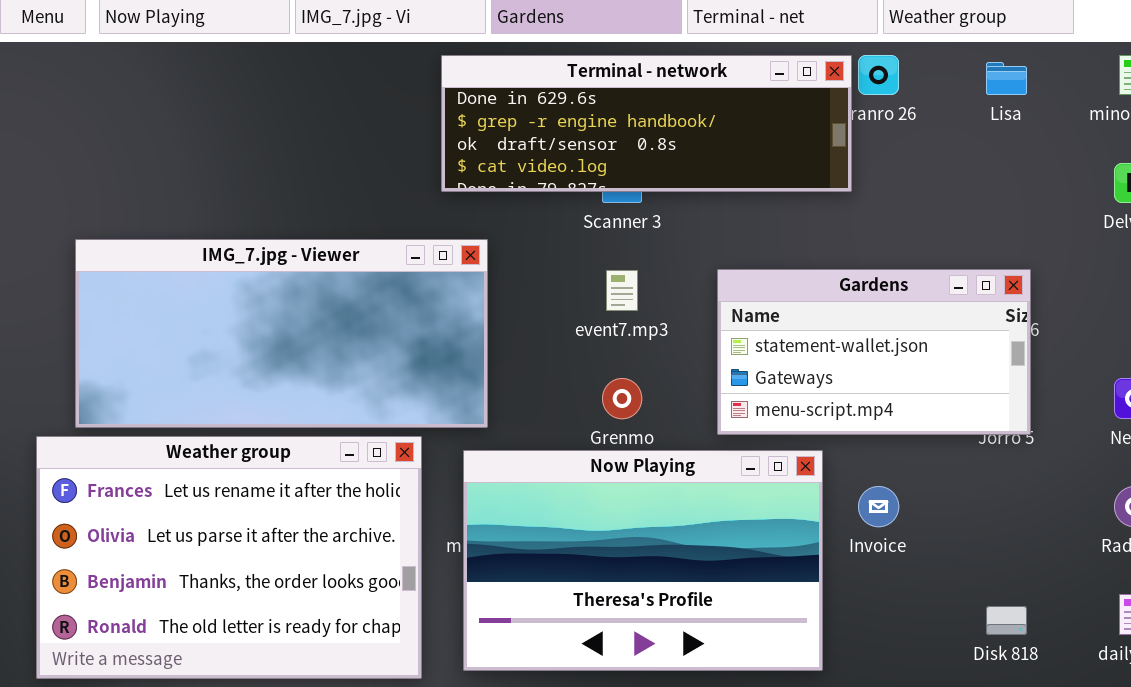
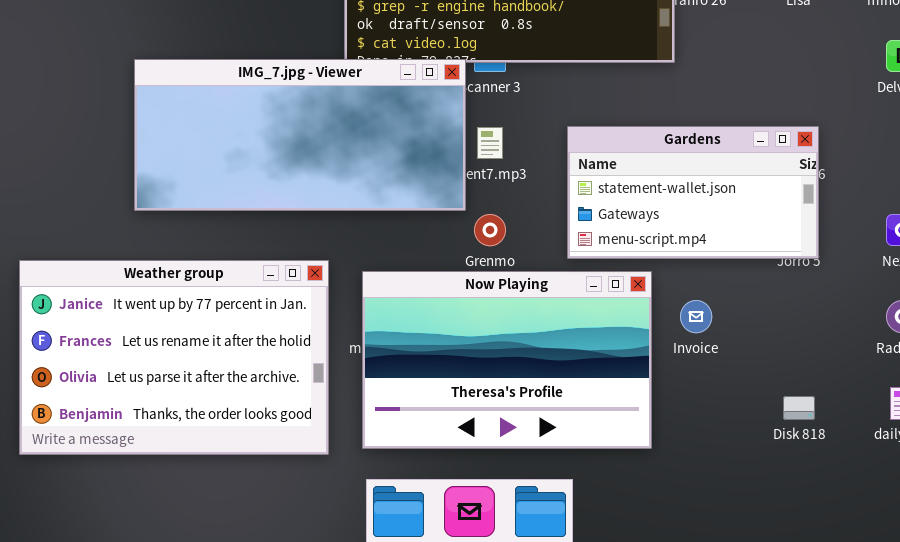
IMG_7.jpg - Viewer: [75,239,488,428] -> [134,59,466,211], moved
Weather group: [36,436,422,679] -> [19,260,329,455], scrolled up 1 row

